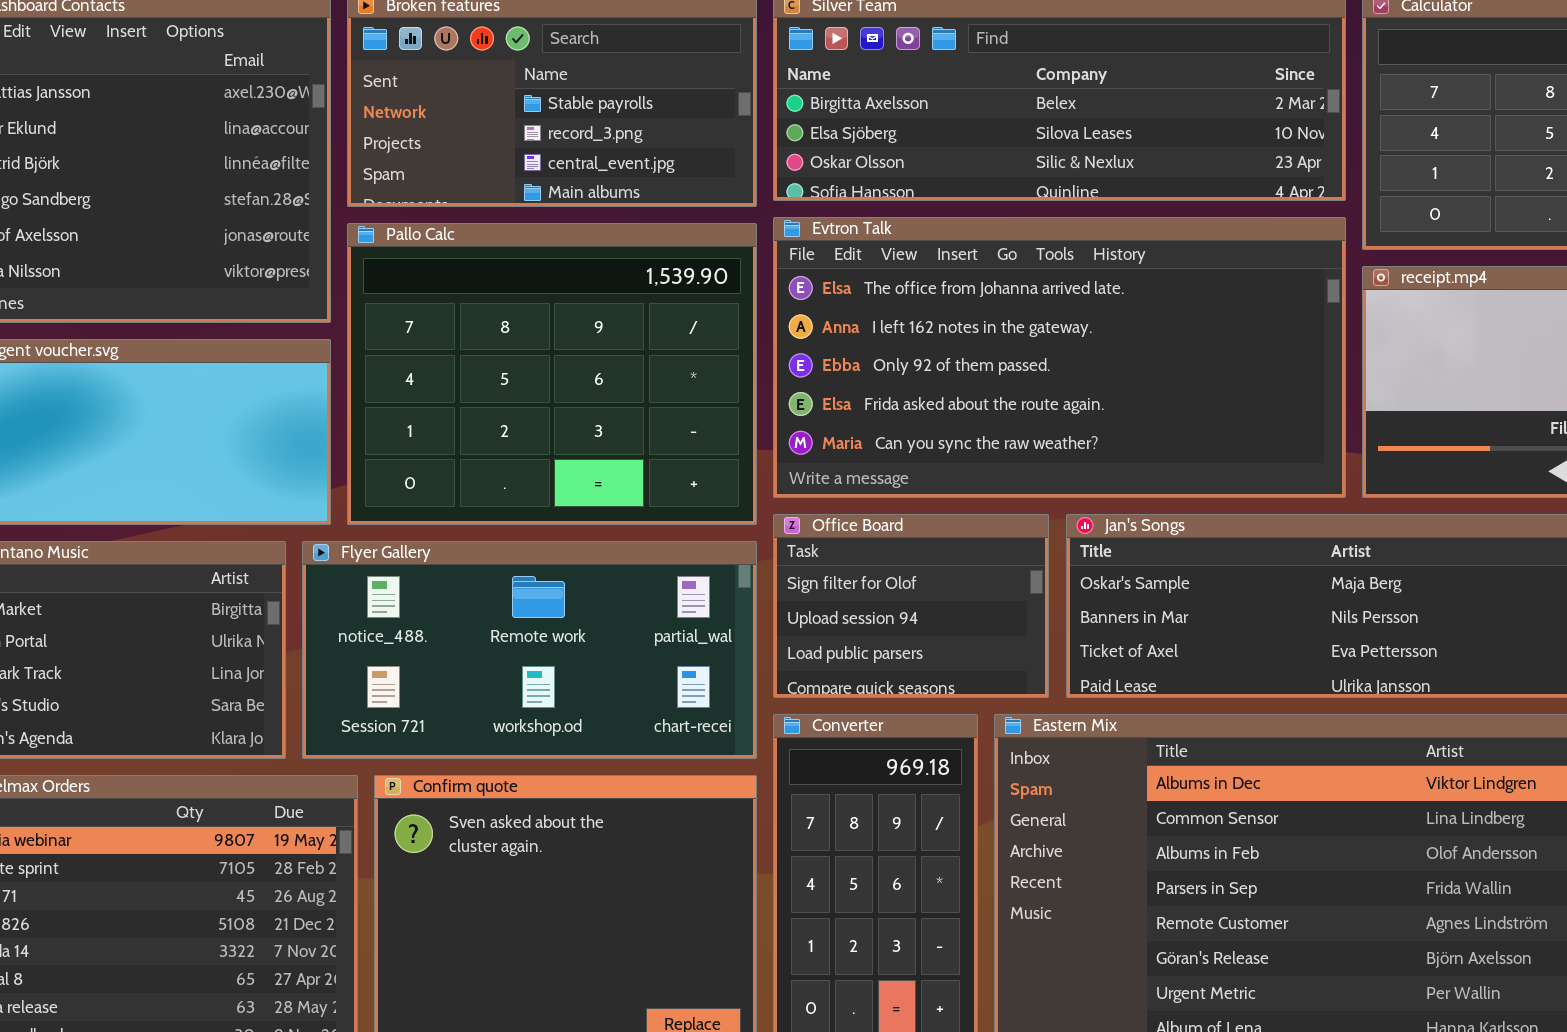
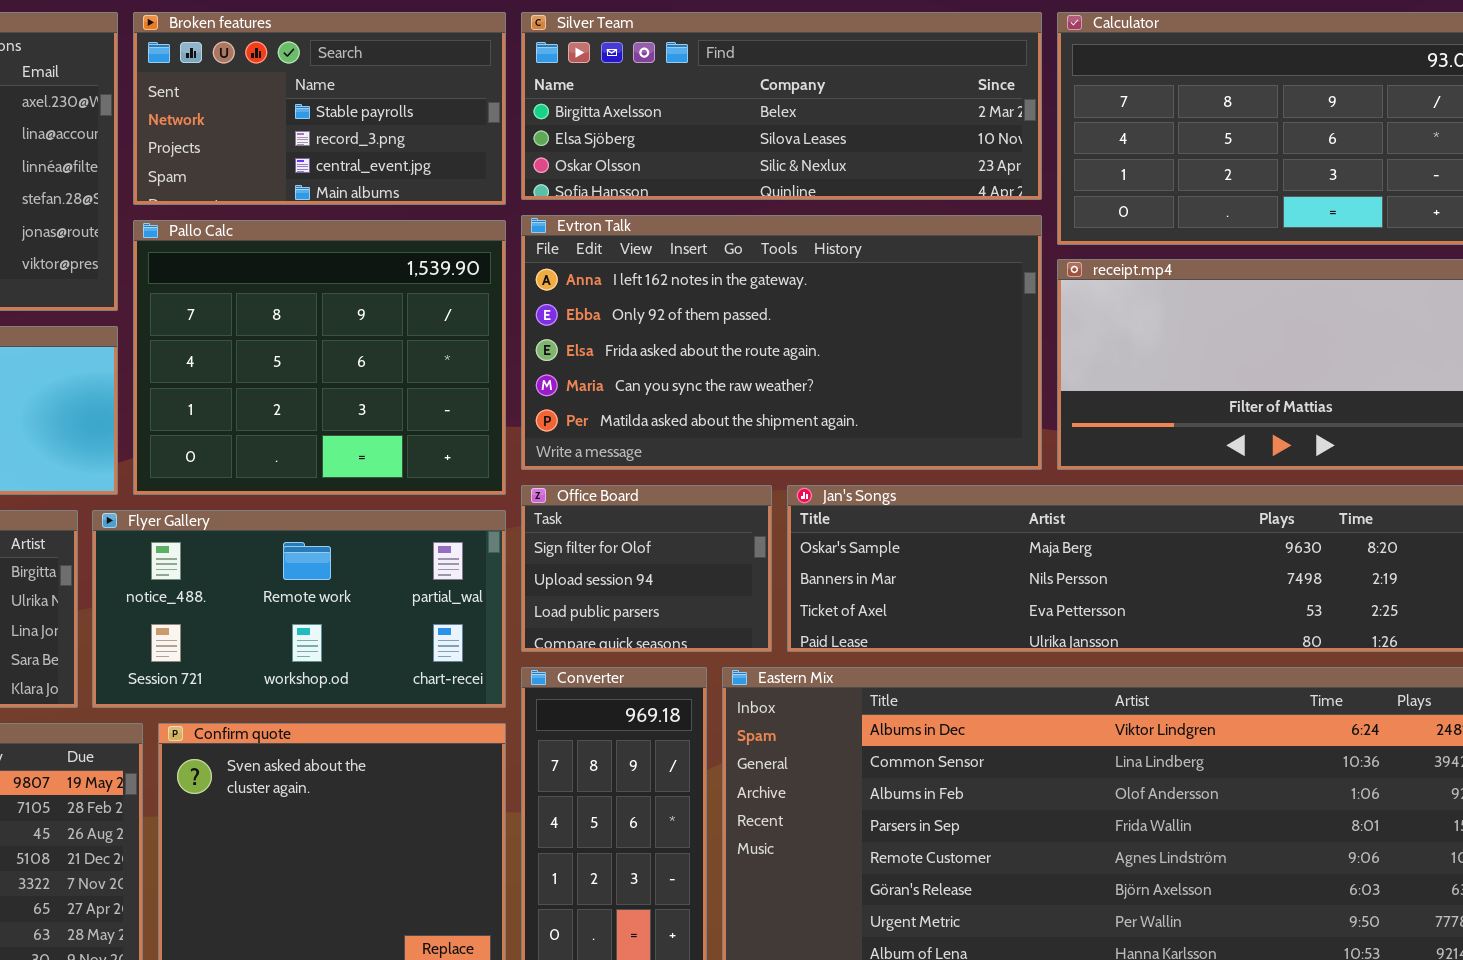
Evtron Talk: [773,217,1346,498] -> [521,215,1042,470], scrolled down 1 row

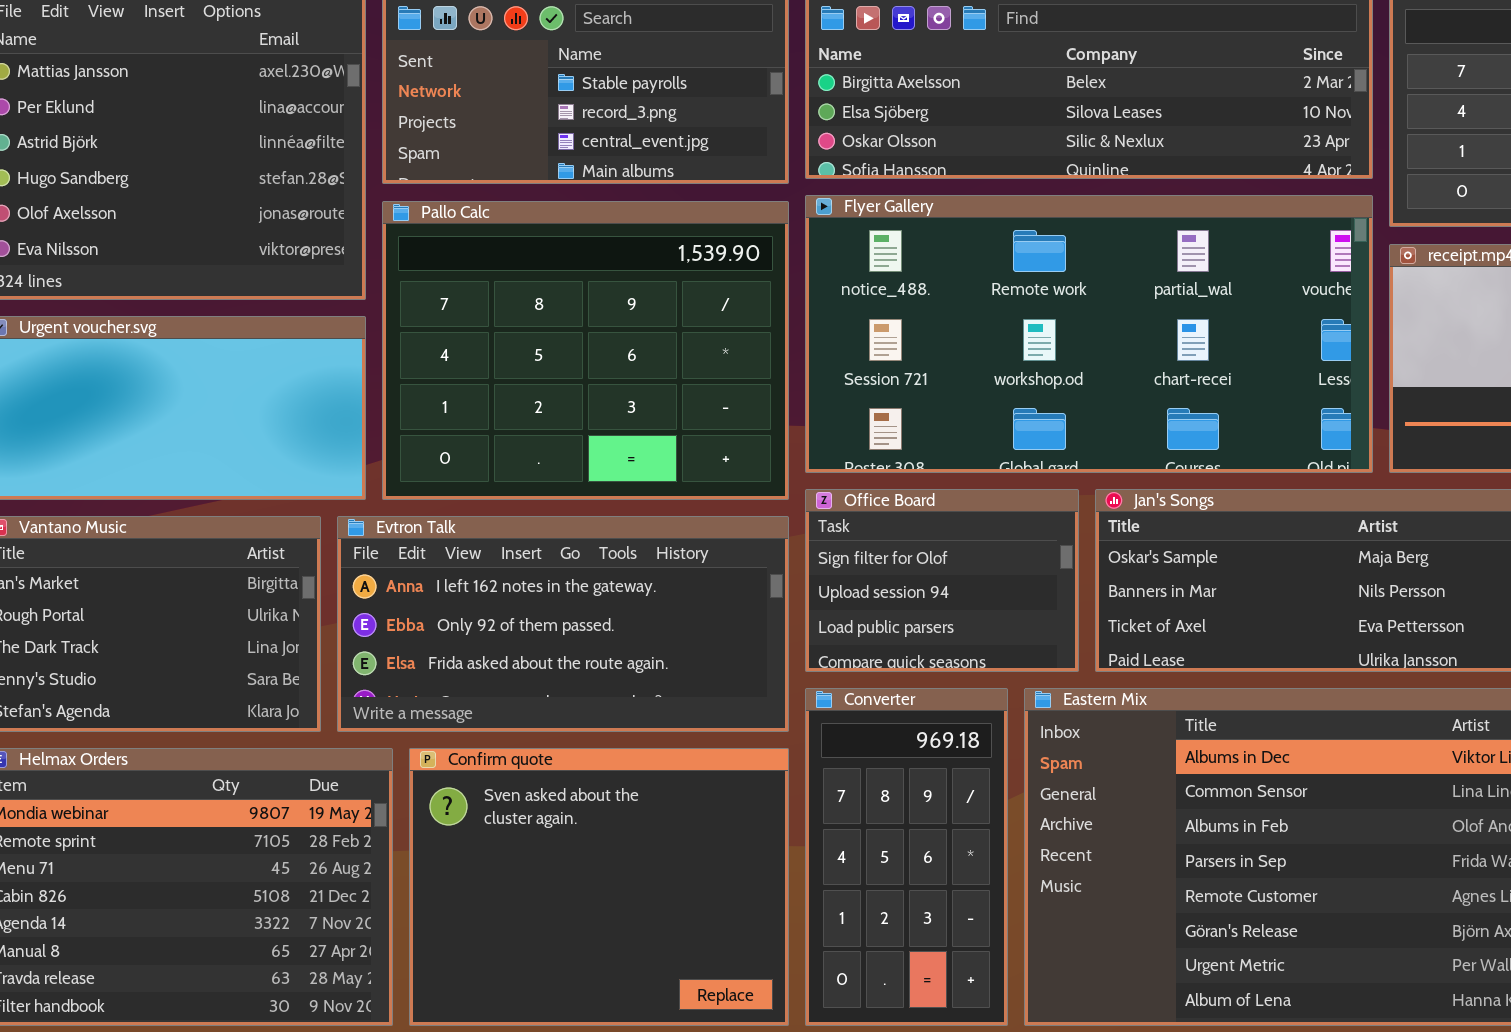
Evtron Talk: [521,215,1042,470] -> [337,516,789,732], moved, resized
Flyer Gallery: [92,510,506,708] -> [805,195,1373,473], moved, resized

